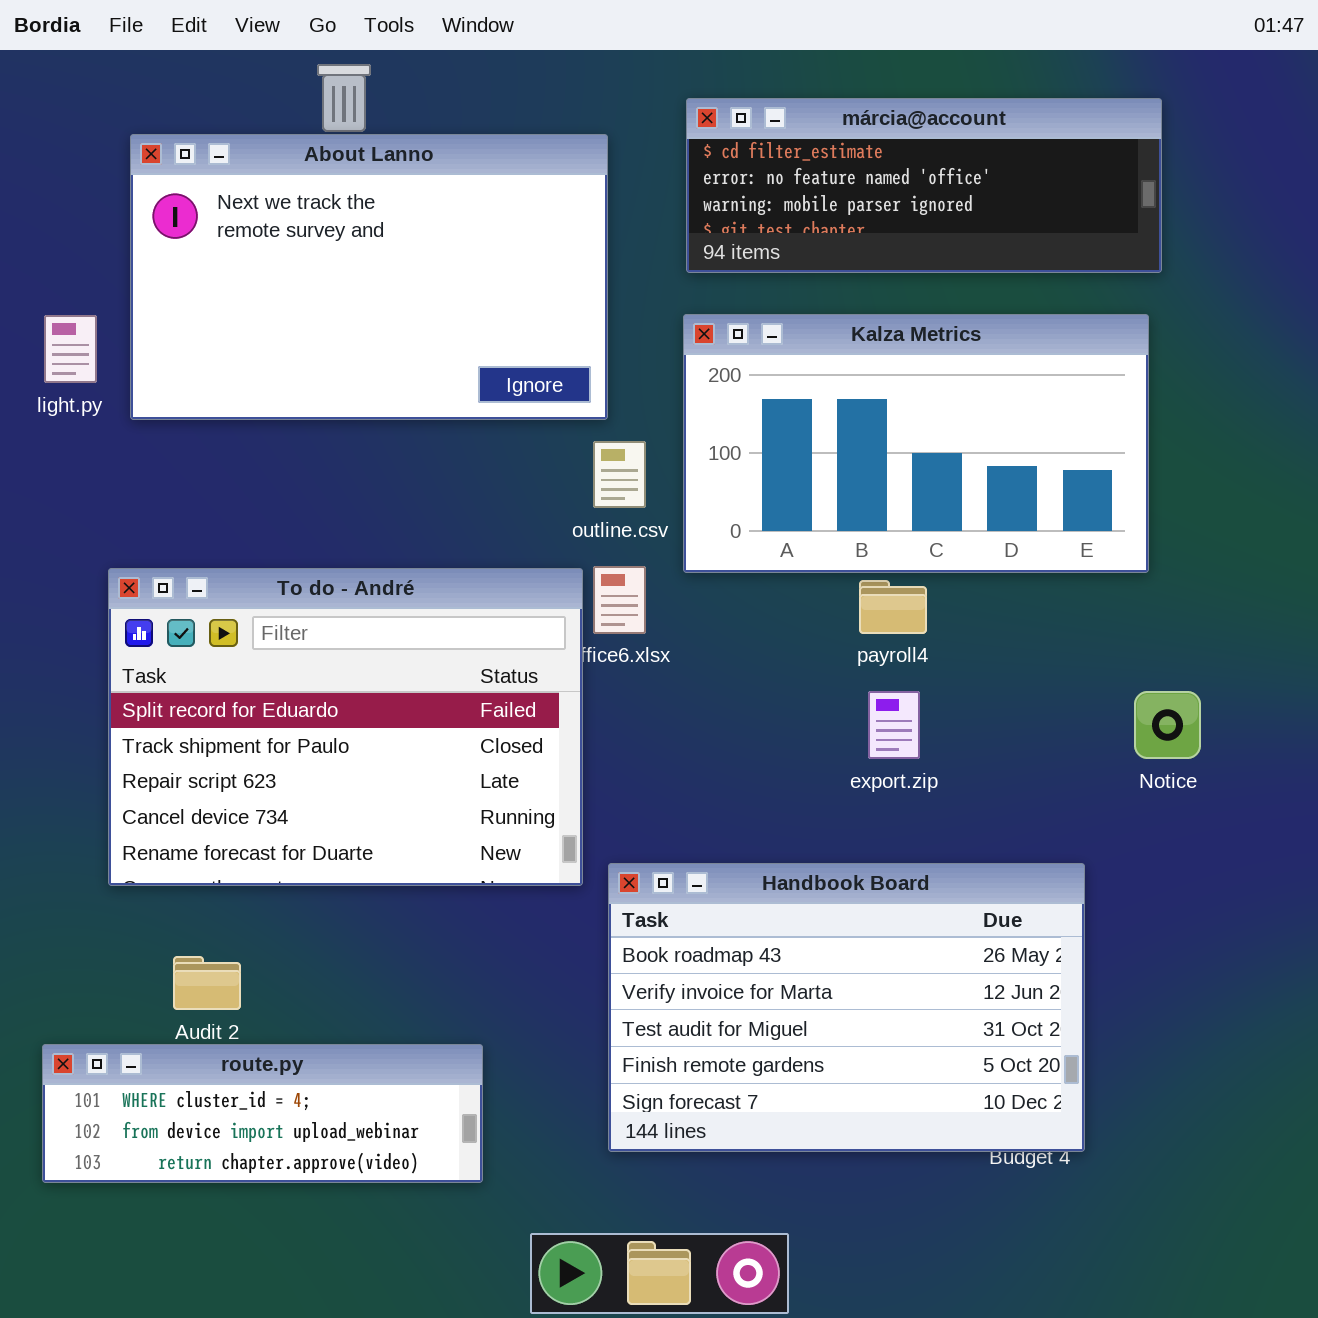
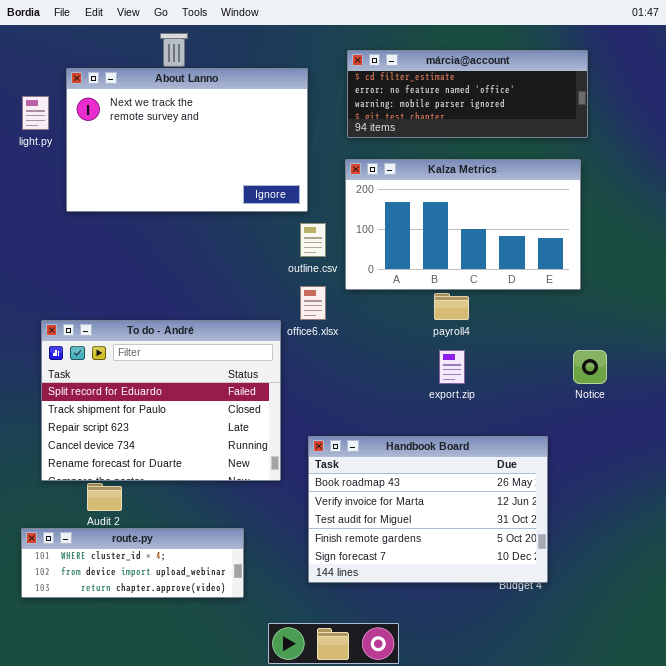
light.py: [44,315,97,383] -> [22,96,49,130], moved
To do - André: [108,568,583,886] -> [41,320,281,481], moved

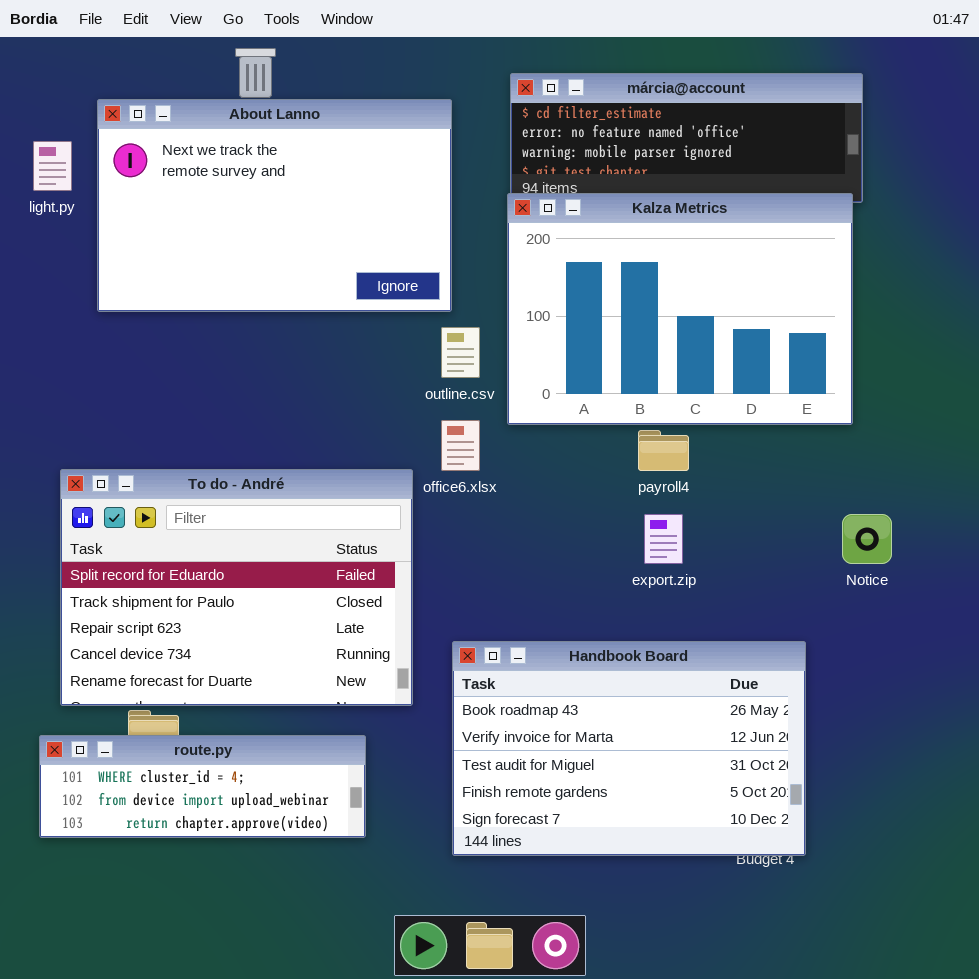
Kalza Metrics: [345,159,581,290] -> [507,193,853,425], resized
route.py: [21,528,244,598] -> [39,735,366,838], moved

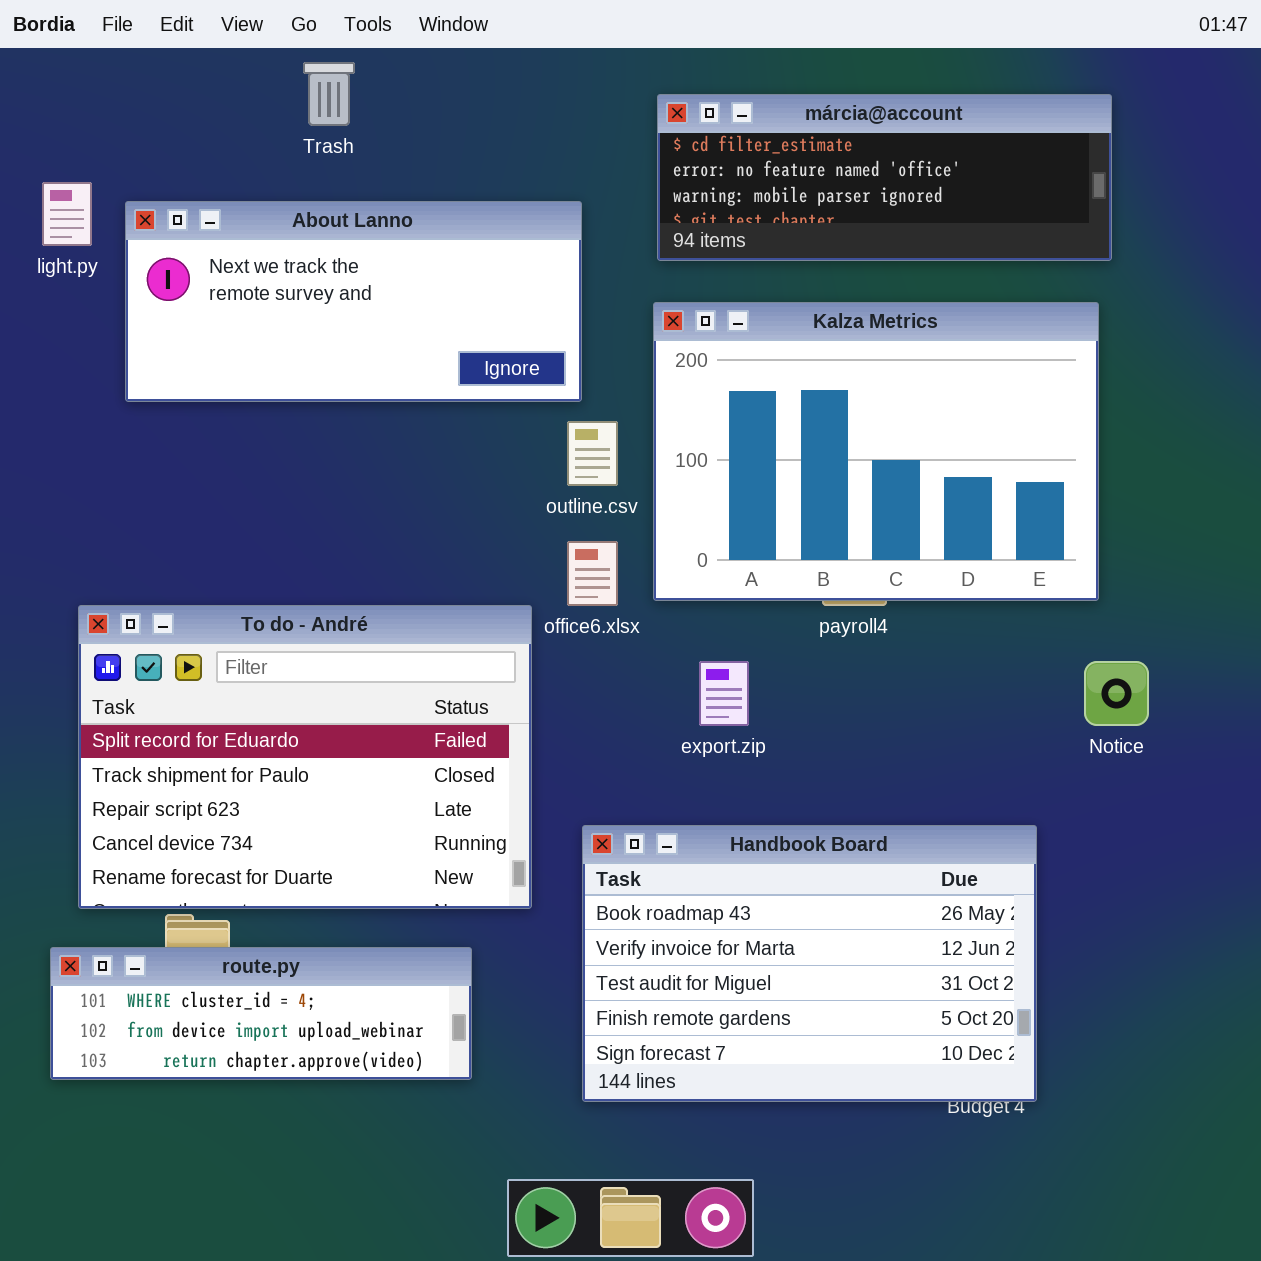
About Lanno: [97,99,452,312] -> [125,201,582,402], resized
Kalza Metrics: [507,193,853,425] -> [653,302,1099,601], moved
export.zip: [644,514,683,564] -> [699,661,749,726], moved

